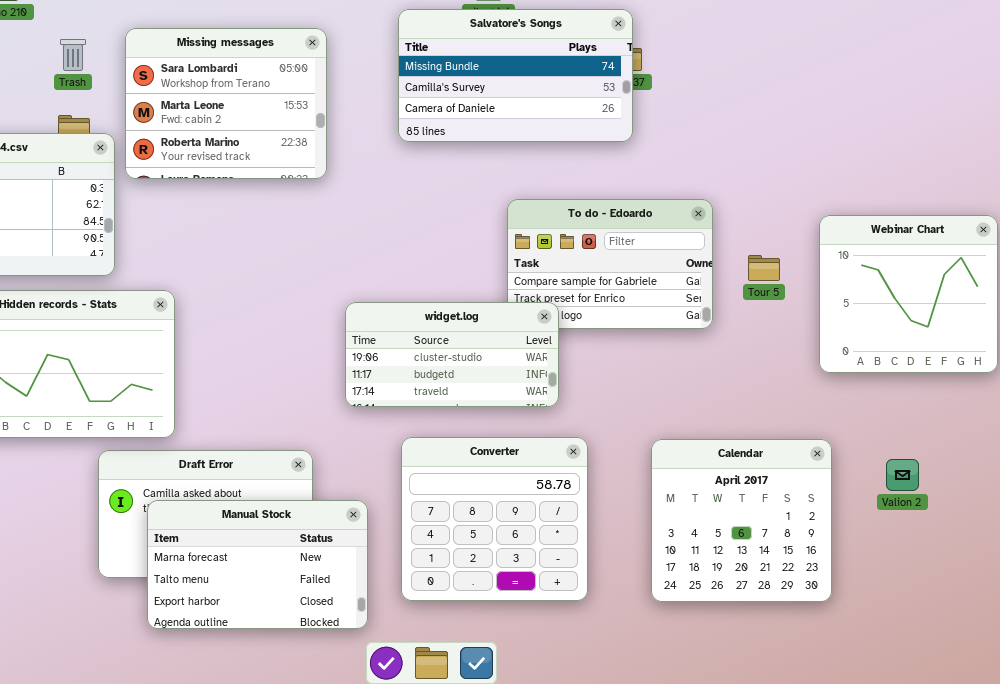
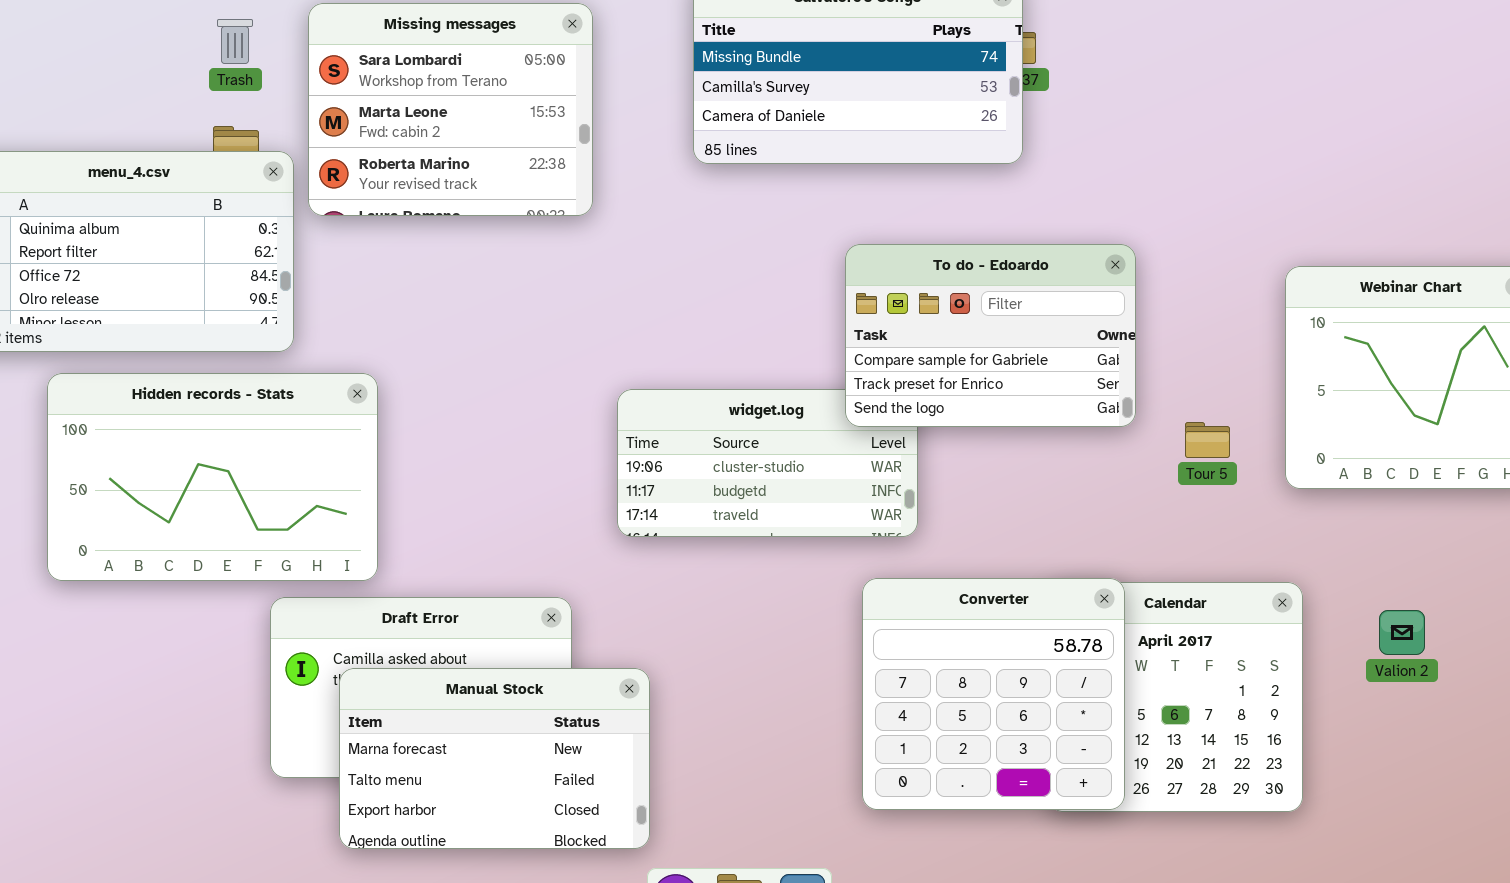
To do - Edoardo: [507,199,713,329] -> [845,244,1136,427], raised
Tour 5: [748,255,780,281] -> [1185,422,1230,458], moved
Converter: [401,437,588,601] -> [862,578,1125,810], moved

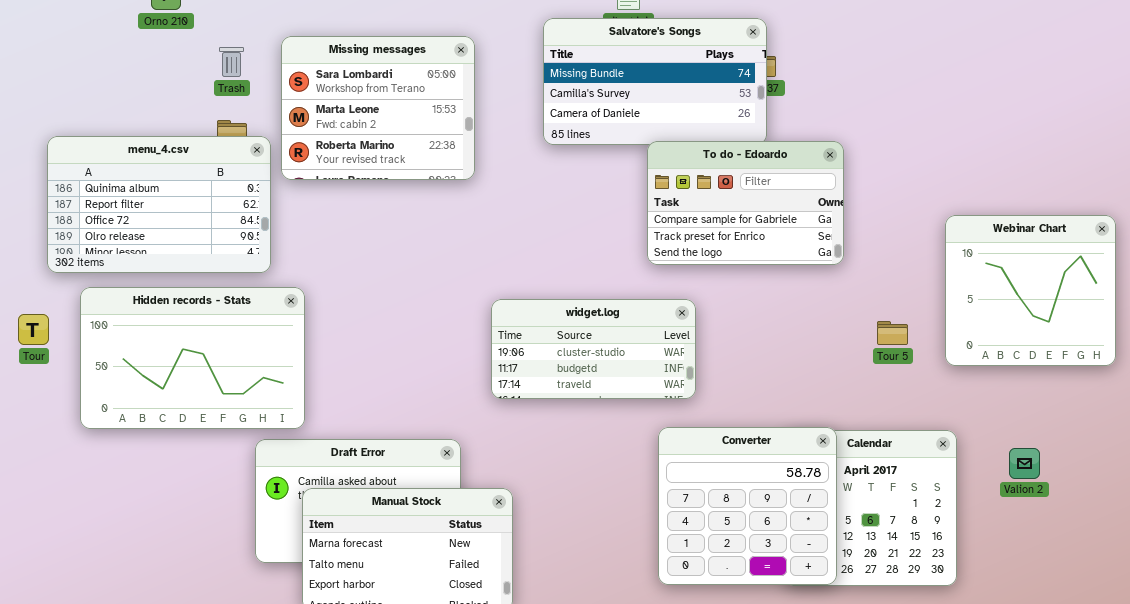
To do - Edoardo: [845,244,1136,427] -> [647,141,844,265], moved
Hidden records - Stats: [47,373,378,581] -> [80,287,305,429], moved

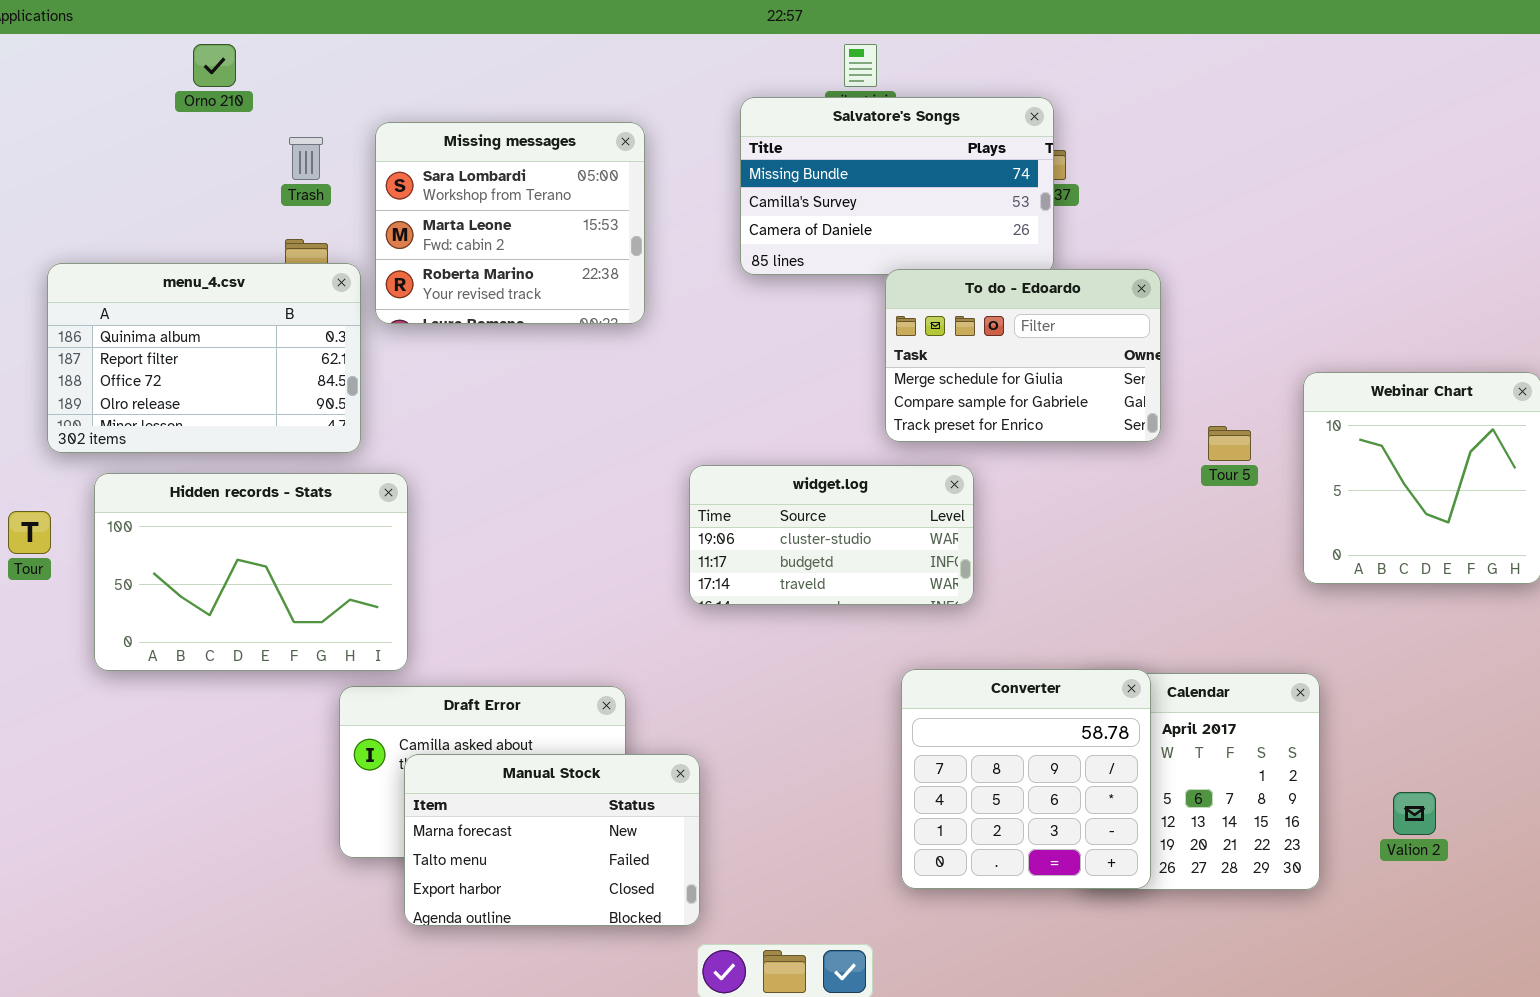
To do - Edoardo: [647,141,844,265] -> [885,269,1161,442], scrolled up 1 row
widget.log: [491,299,696,399] -> [689,465,974,605], moved
Tour 5: [877,321,908,345] -> [1208,426,1251,461], moved
Valion 2: [1009,448,1040,479] -> [1393,792,1436,835], moved

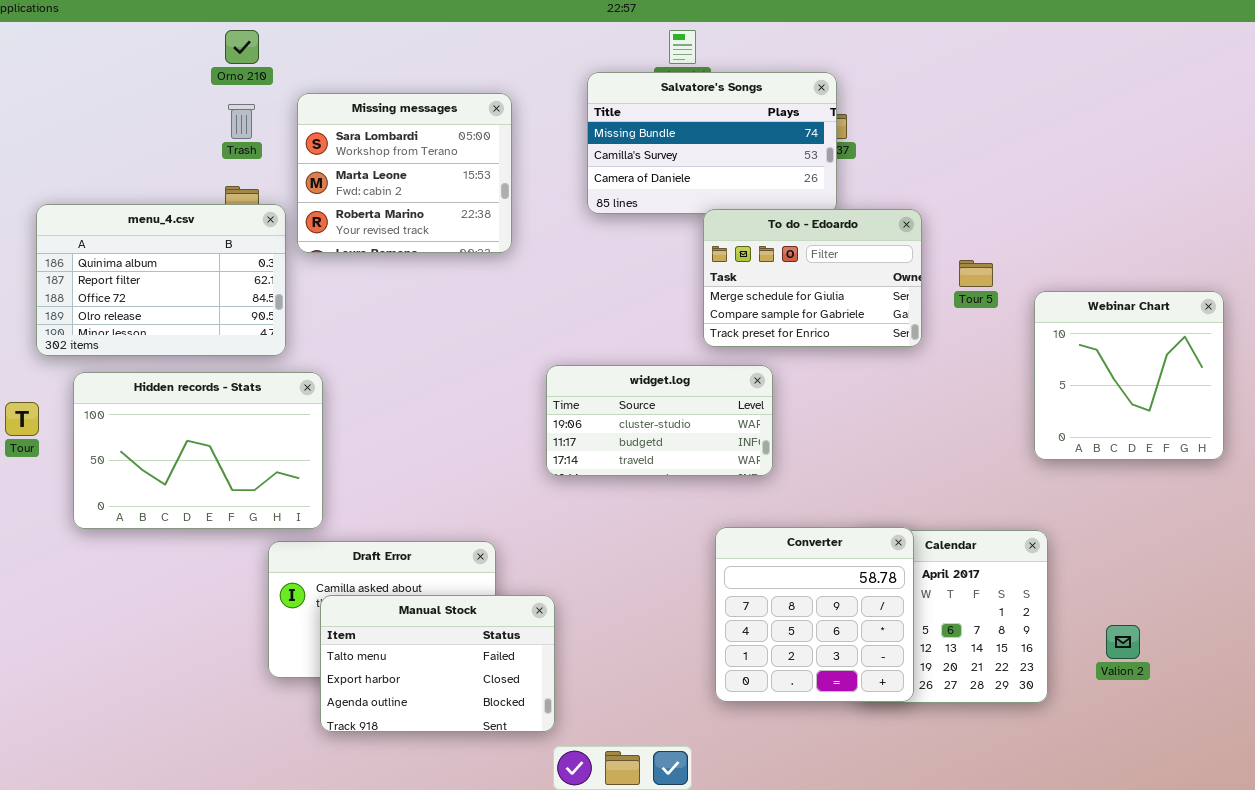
Orno 210: [193,44,236,87] -> [225,30,259,64], moved
Tour 5: [1208,426,1251,461] -> [959,260,993,287], moved
Manual Stock: [404,754,700,926] -> [320,595,555,732], scrolled down 1 row

